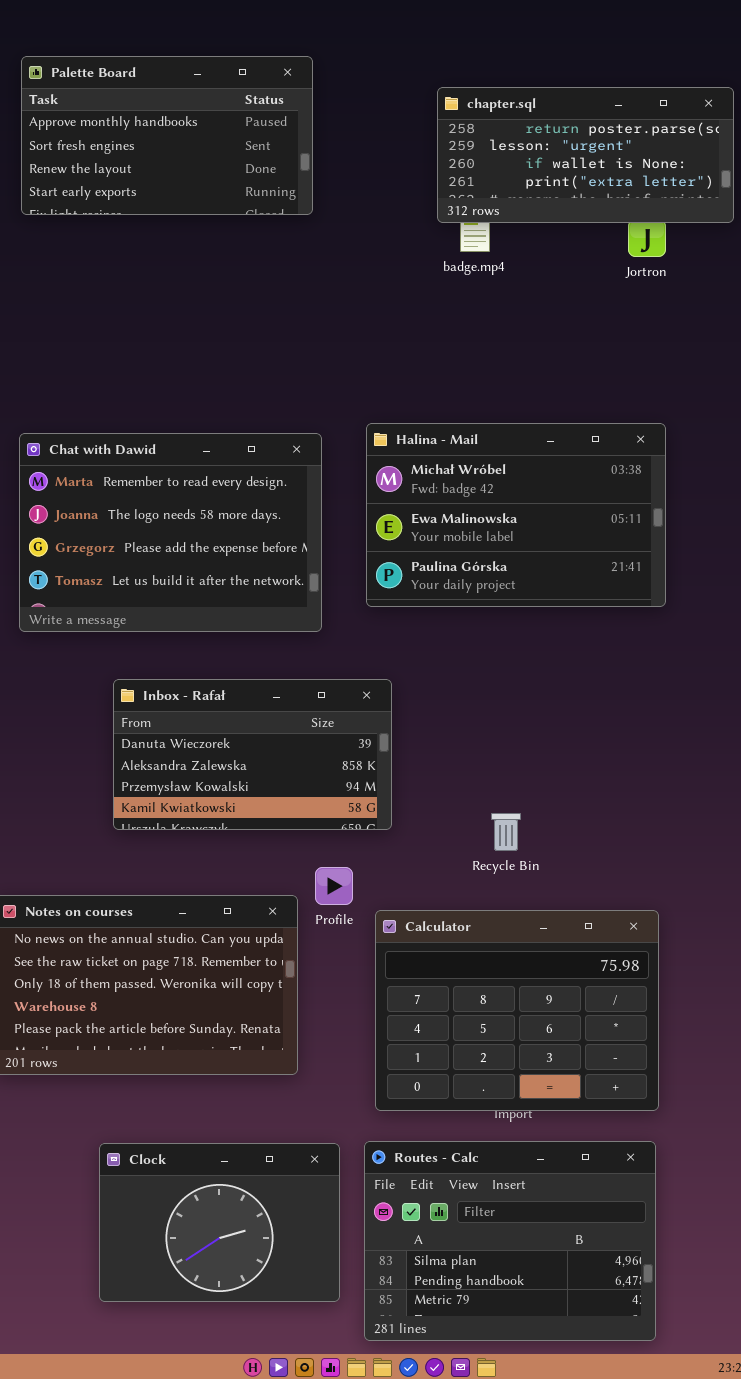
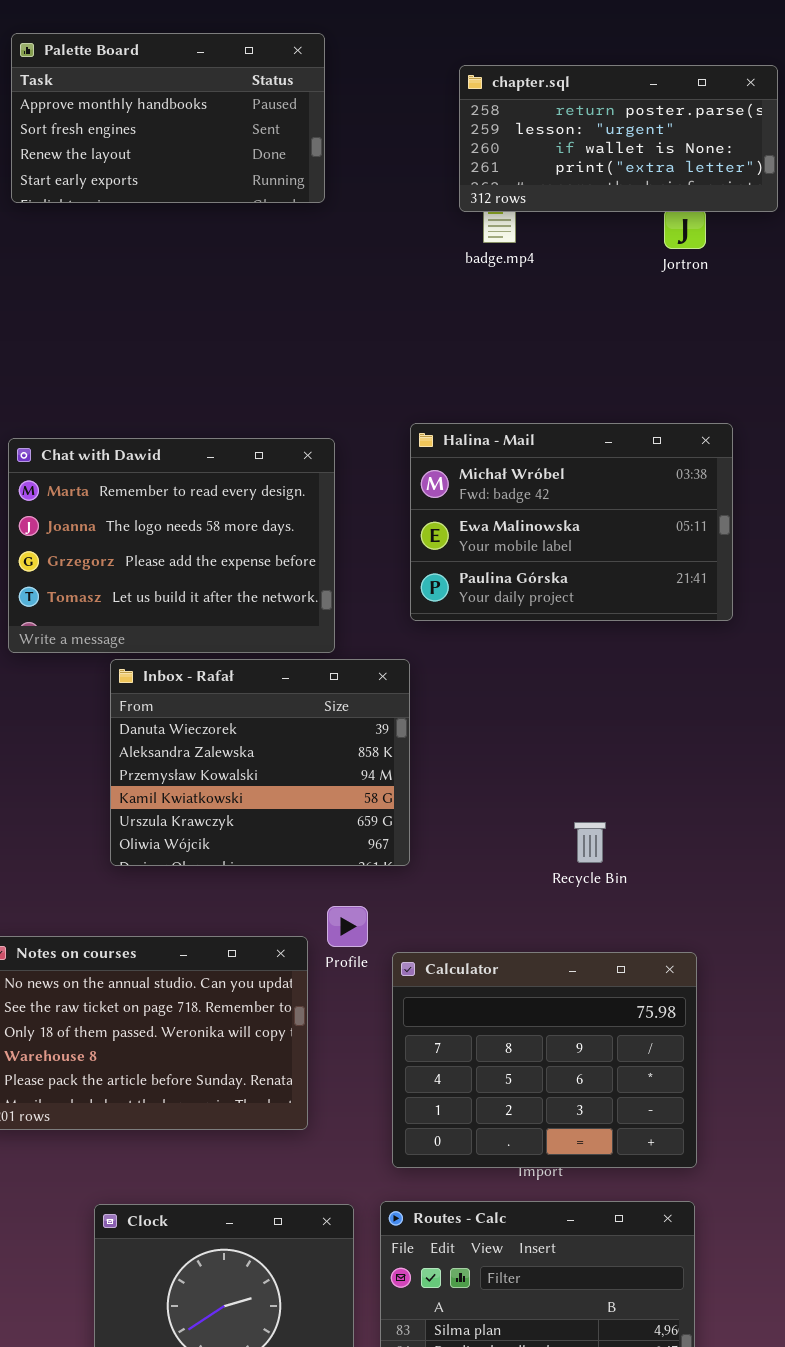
Halina - Mail: [366,423,666,607] -> [410,423,733,621], moved
Inbox - Rafał: [113,679,392,830] -> [110,659,410,866], resized
Recycle Bin: [491,813,521,851] -> [574,822,606,863], moved

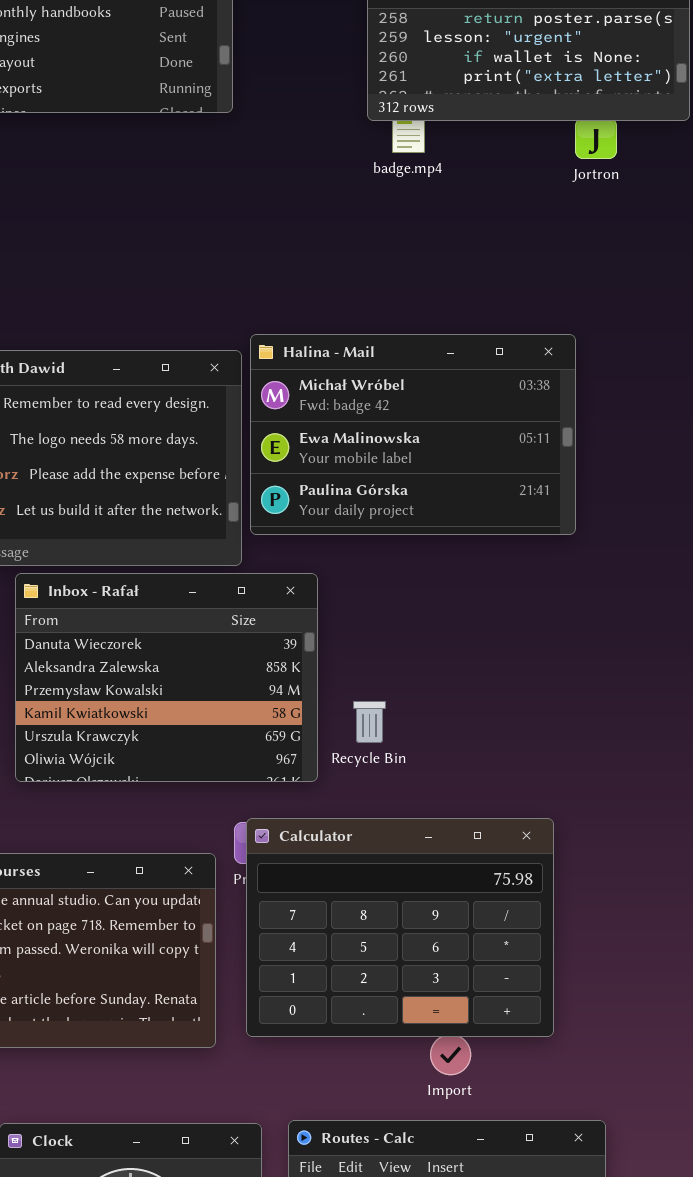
Halina - Mail: [410,423,733,621] -> [250,334,576,535], moved
Recycle Bin: [574,822,606,863] -> [353,701,386,743], moved
Calculator: [392,952,697,1168] -> [246,818,554,1037], moved

